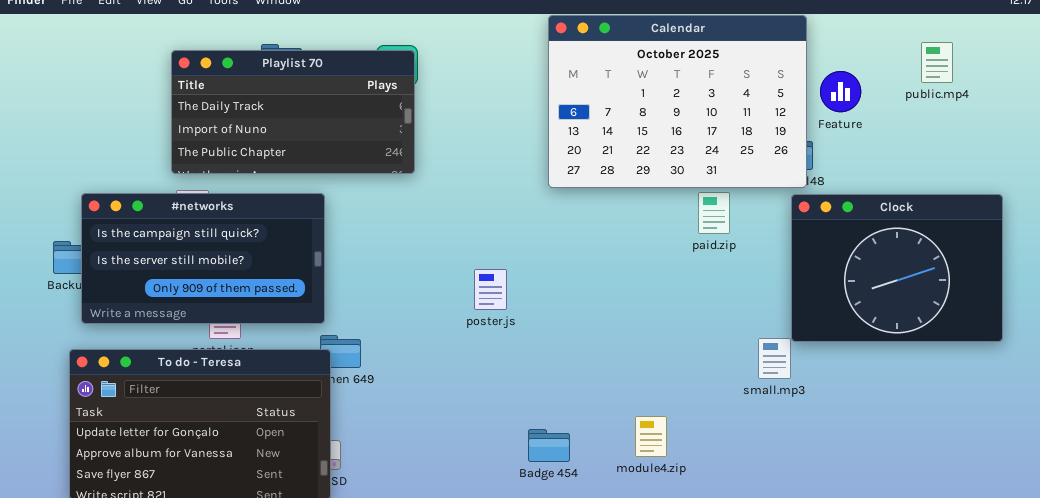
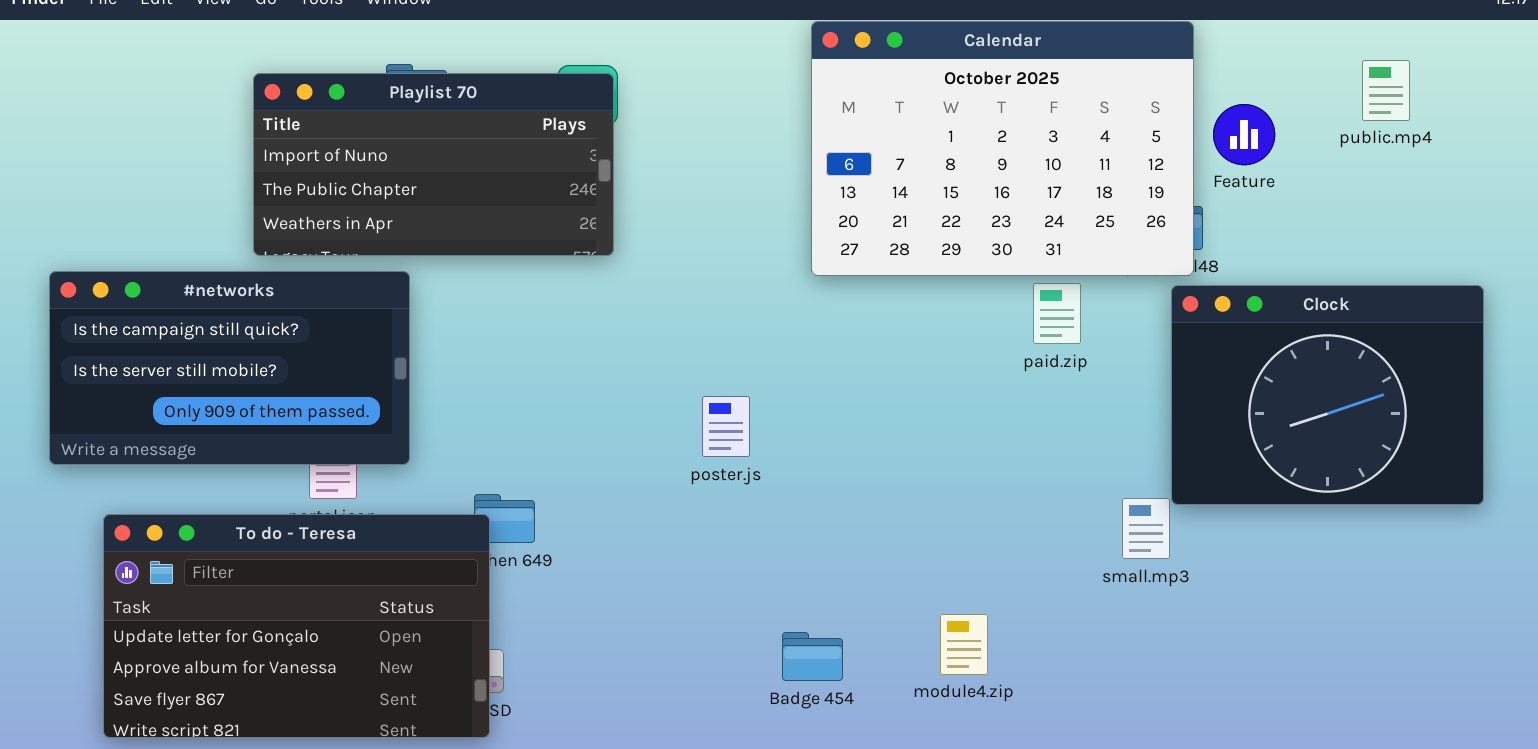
Playlist 70: [171,50,415,174] -> [253,73,614,256], scrolled down 1 row
#networks: [81,193,325,324] -> [49,271,410,465], moved

